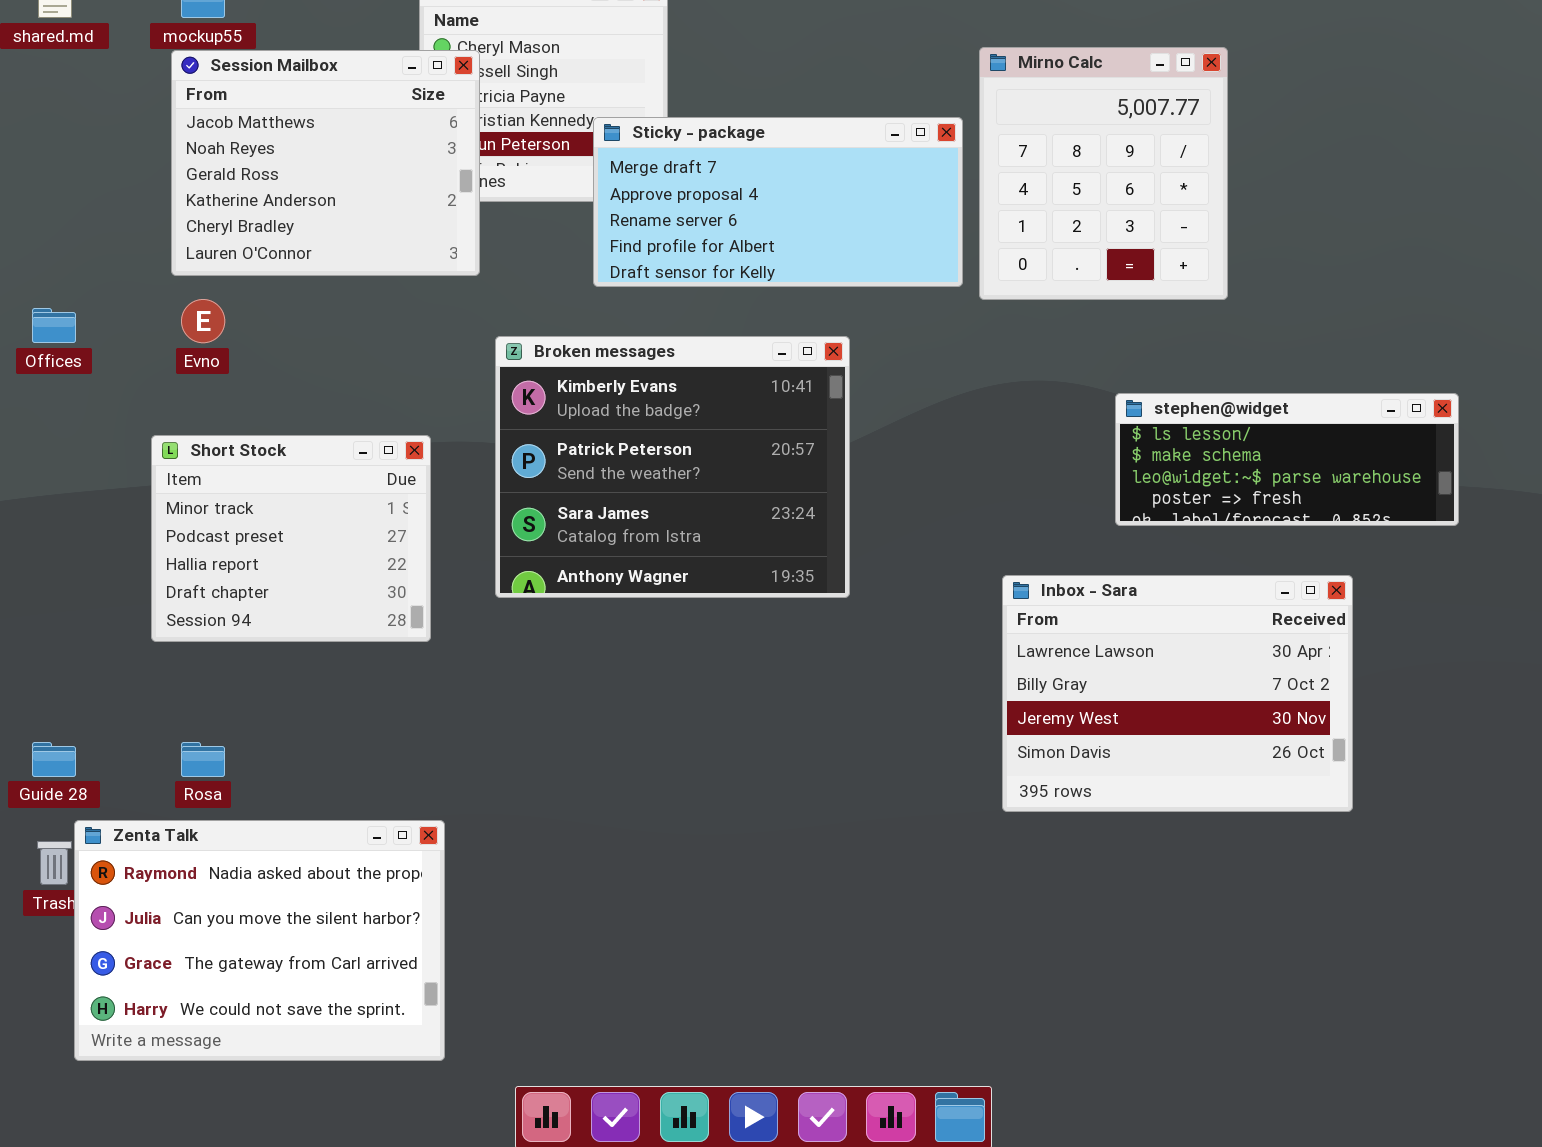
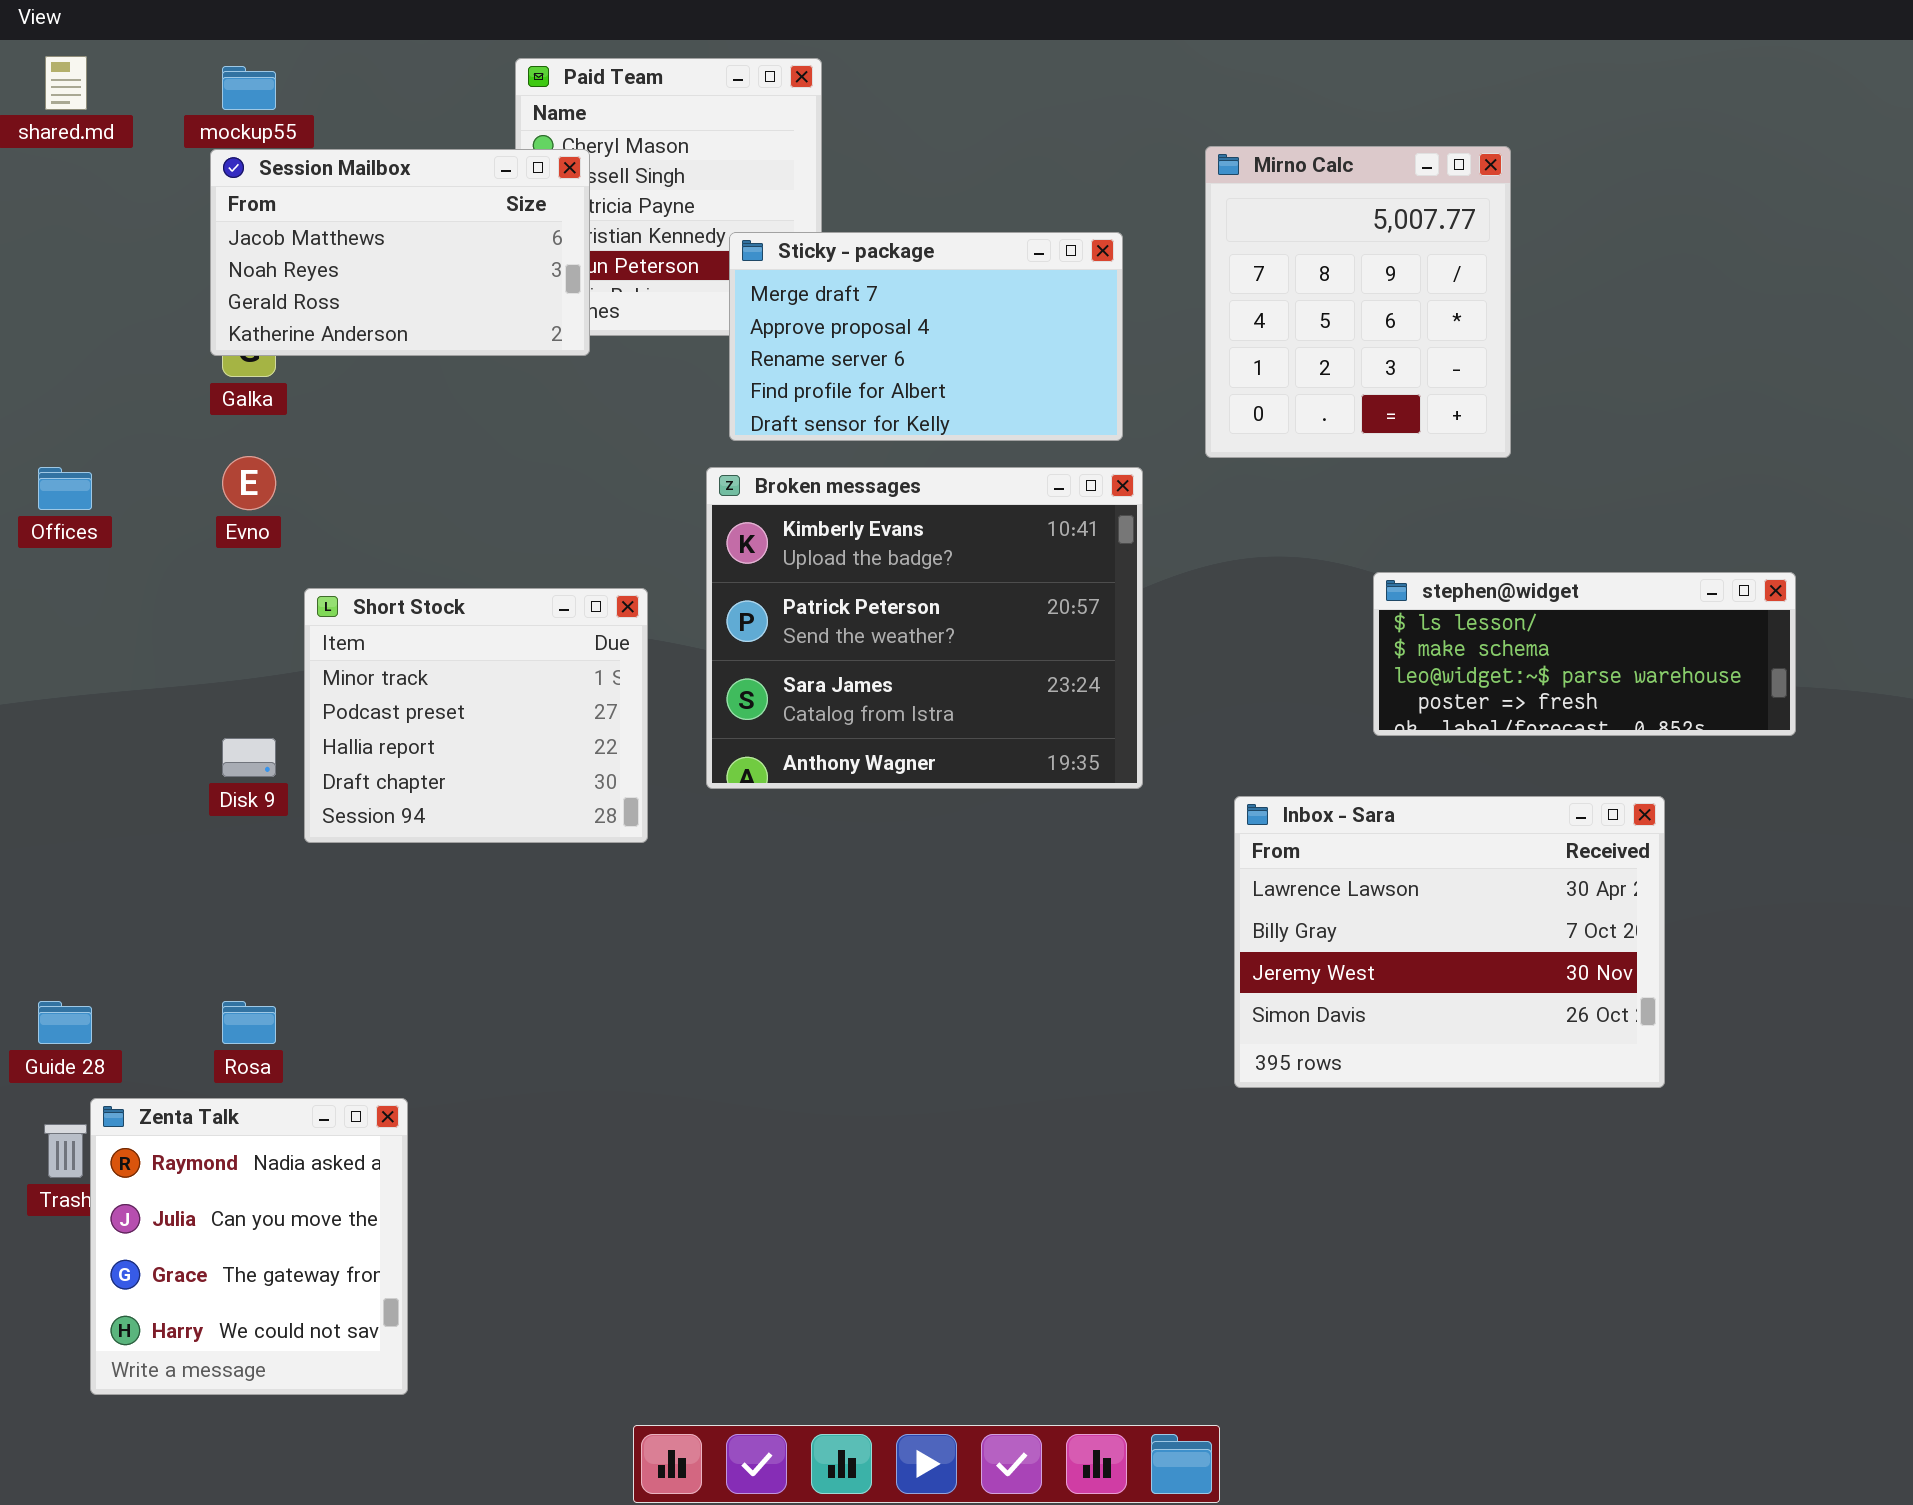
Session Mailbox: [171,50,480,276] -> [210,149,590,356], resized
Sticky - package: [593,117,963,287] -> [729,232,1123,441], resized
Broken messages: [495,336,850,598] -> [706,467,1143,789], moved
Short Stock: [151,435,431,642] -> [304,588,648,843], moved
Zenta Talk: [74,820,445,1061] -> [90,1098,408,1395], resized

